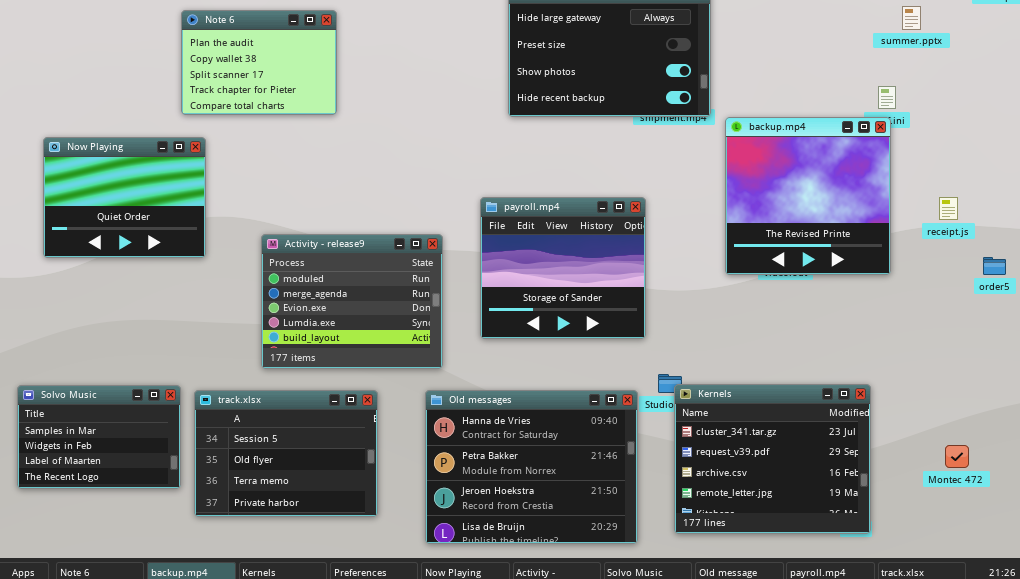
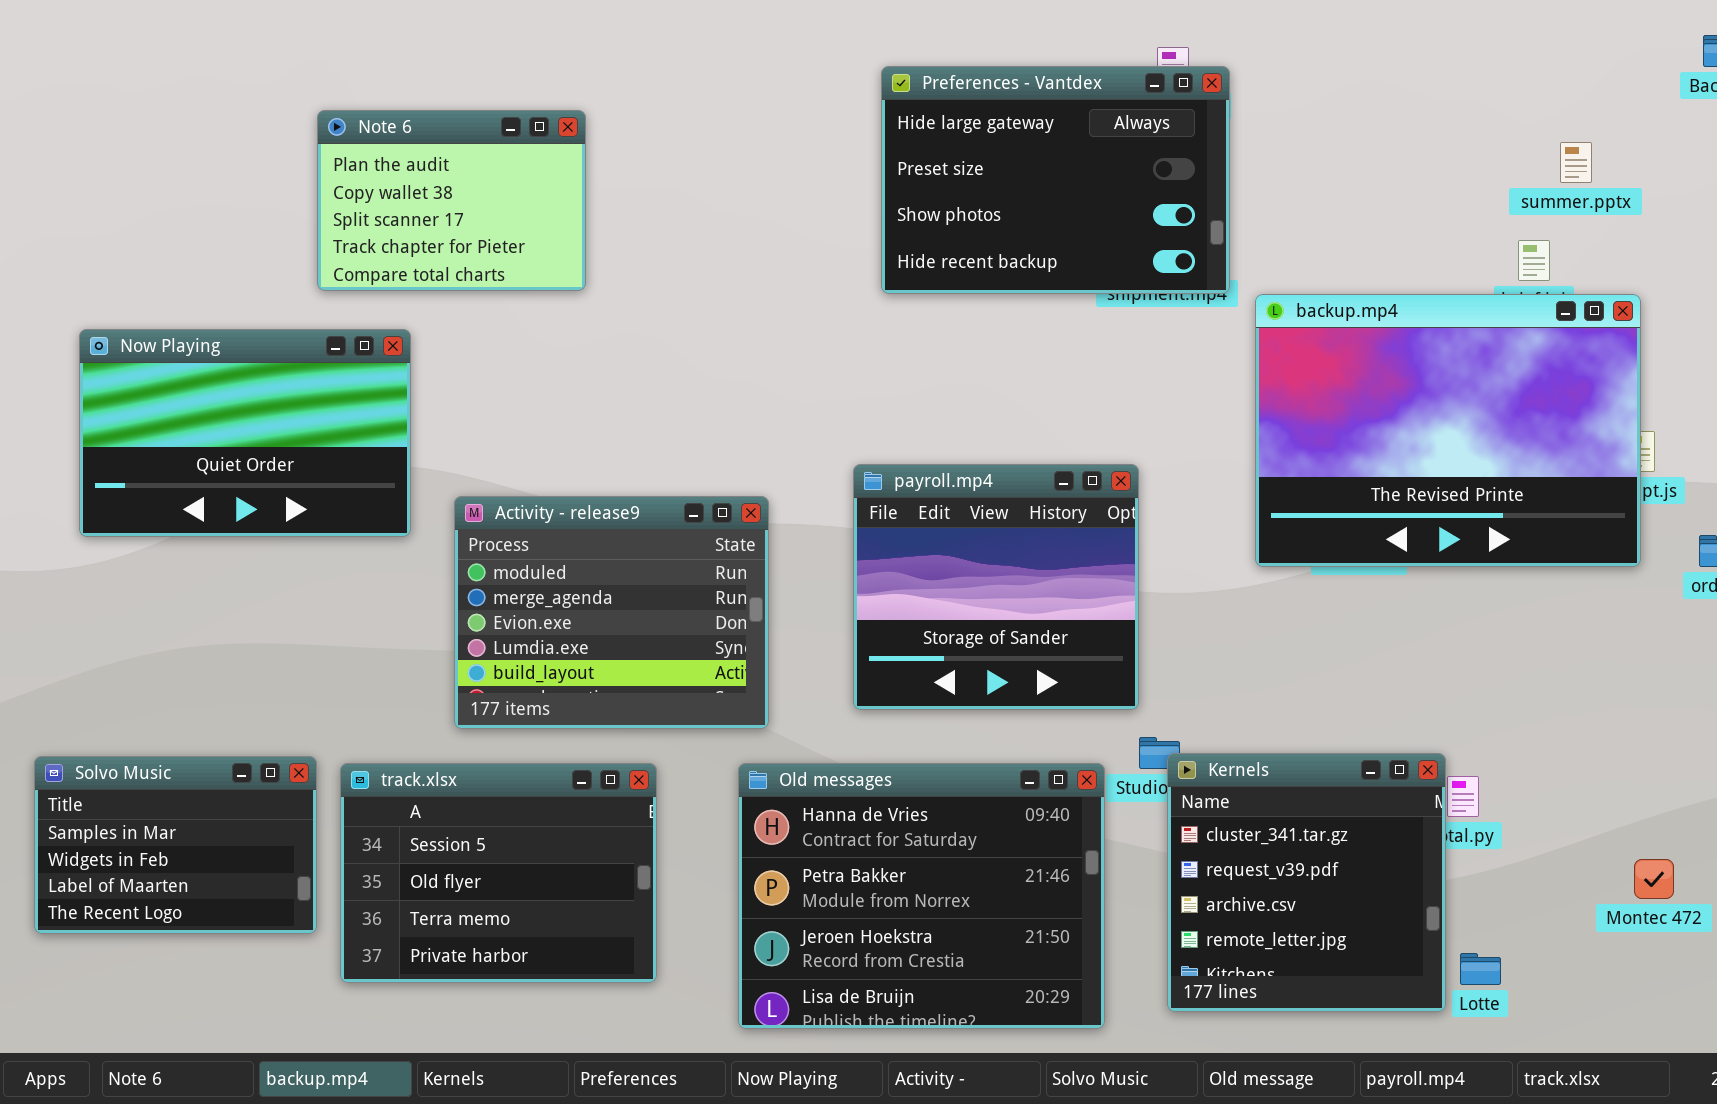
summer.pptx: [902,6,921,30] -> [1560,142,1592,183], moved
backup.mp4: [725,117,891,275] -> [1255,294,1641,567], resized
Now Playing: [43,137,206,258] -> [79,329,411,537], resized
payroll.mp4: [480,197,646,339] -> [853,464,1139,710], moved
Kernels: [674,384,871,534] -> [1167,753,1446,1012], resized

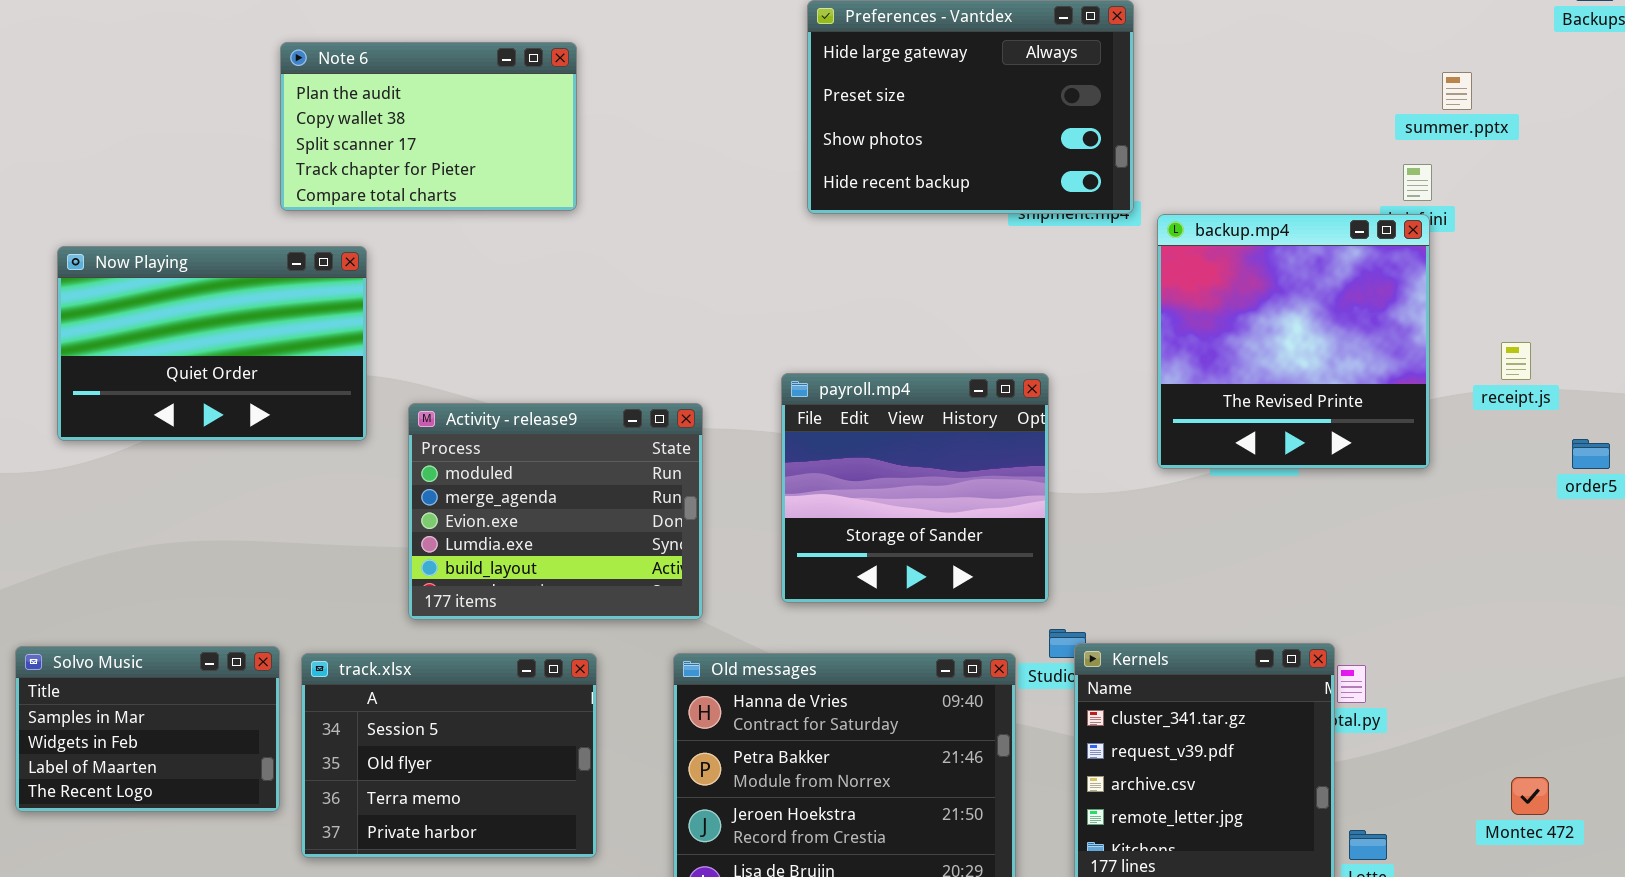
Note 6: [317,110,586,291] -> [280,42,577,211], resized
backup.mp4: [1255,294,1641,567] -> [1157,214,1430,469], resized
Montec 472: [1634,859,1674,899] -> [1511,777,1549,815], moved

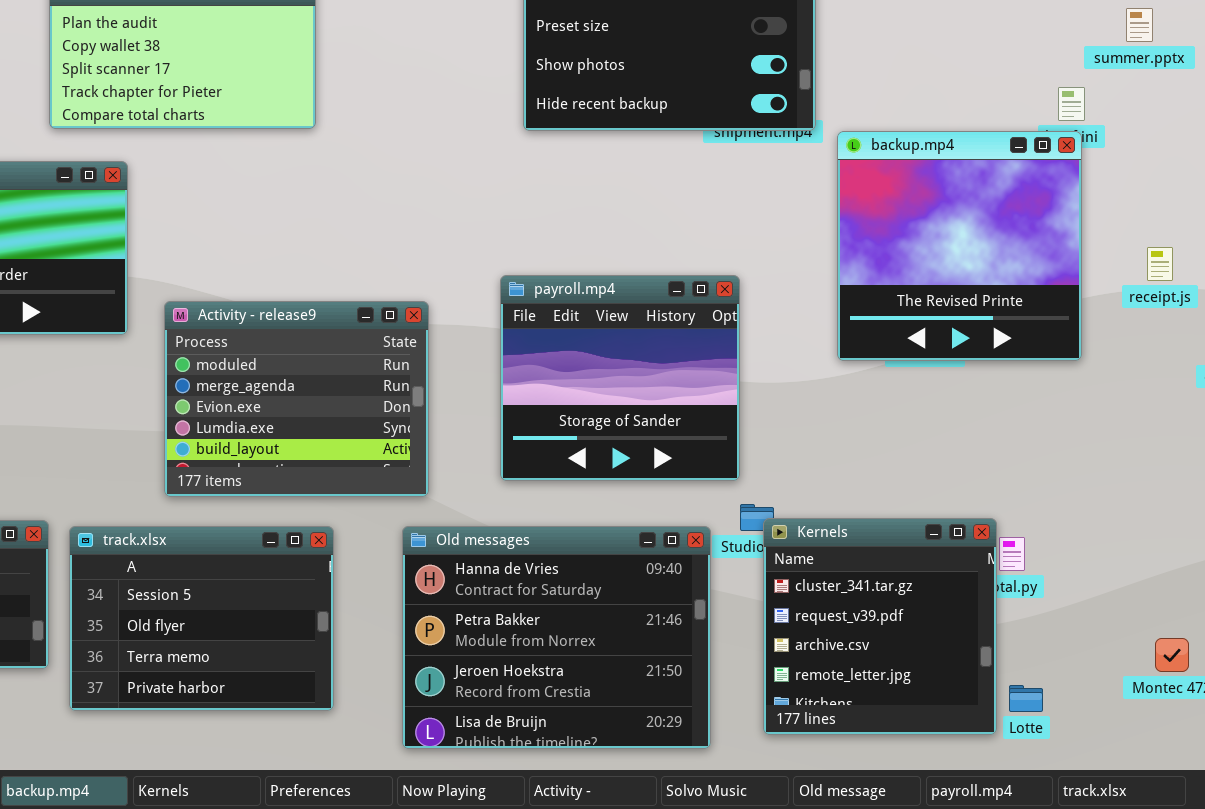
summer.pptx: [1442,72,1472,110] -> [1126,8,1153,42], moved

